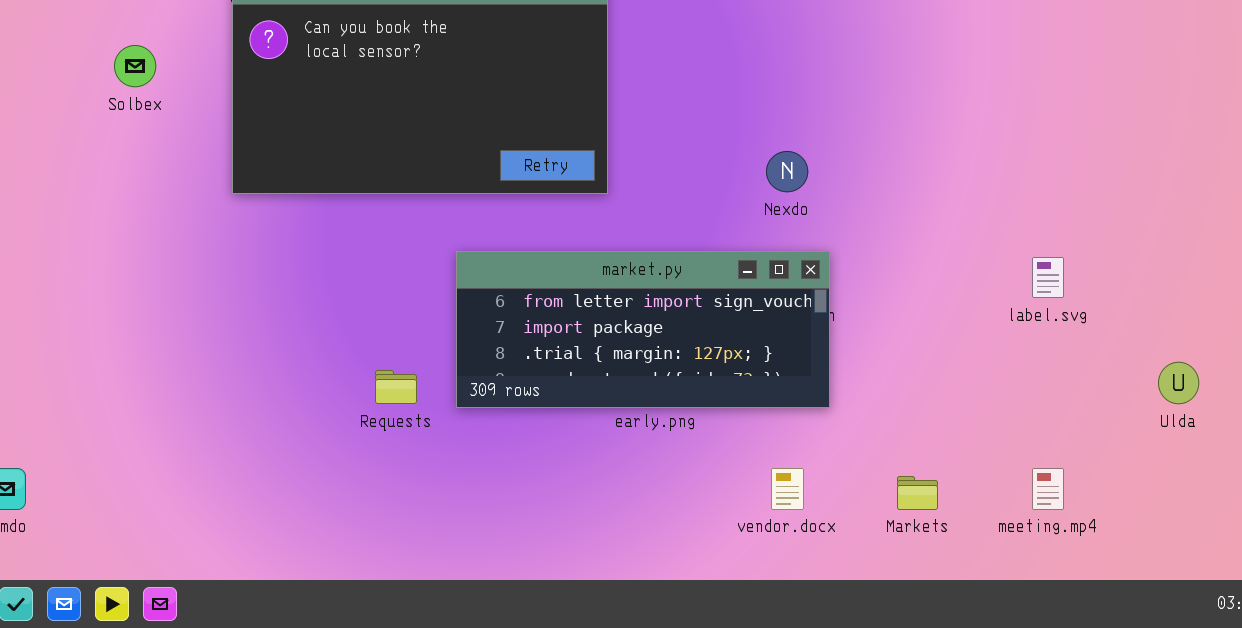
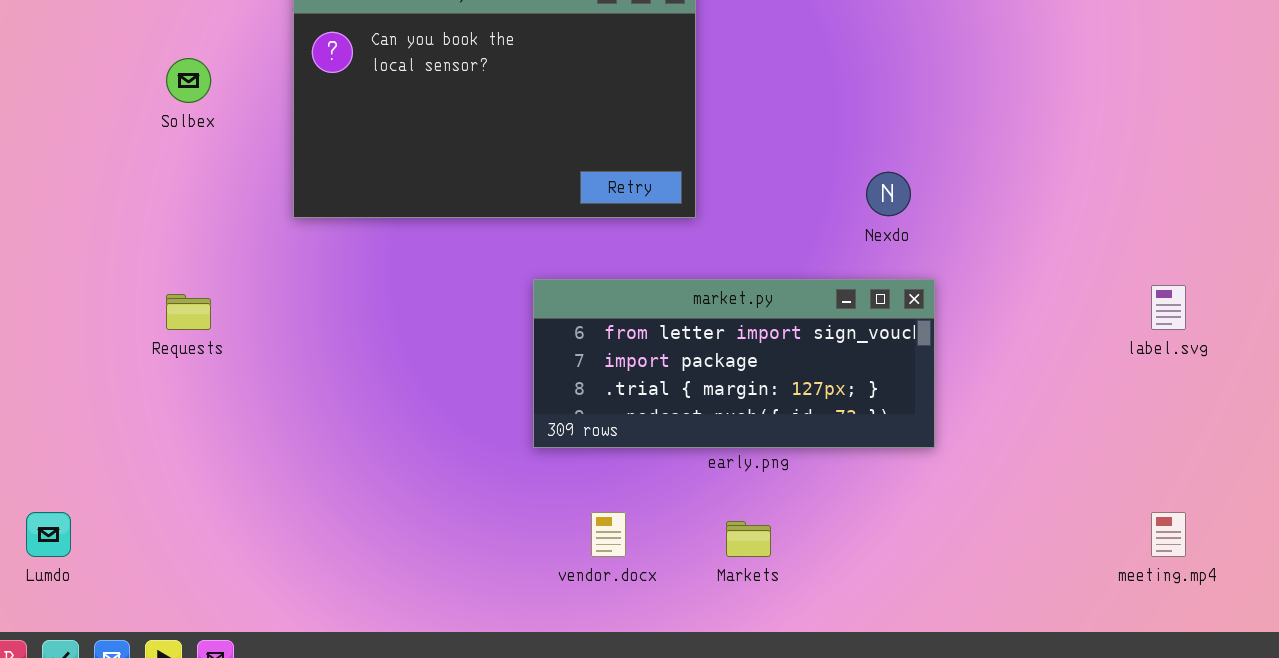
Requests: [375,370,417,404] -> [166,294,211,330], moved
vendor.docx: [771,468,804,510] -> [591,512,626,557], moved
Markets: [897,476,938,510] -> [726,521,771,557], moved

